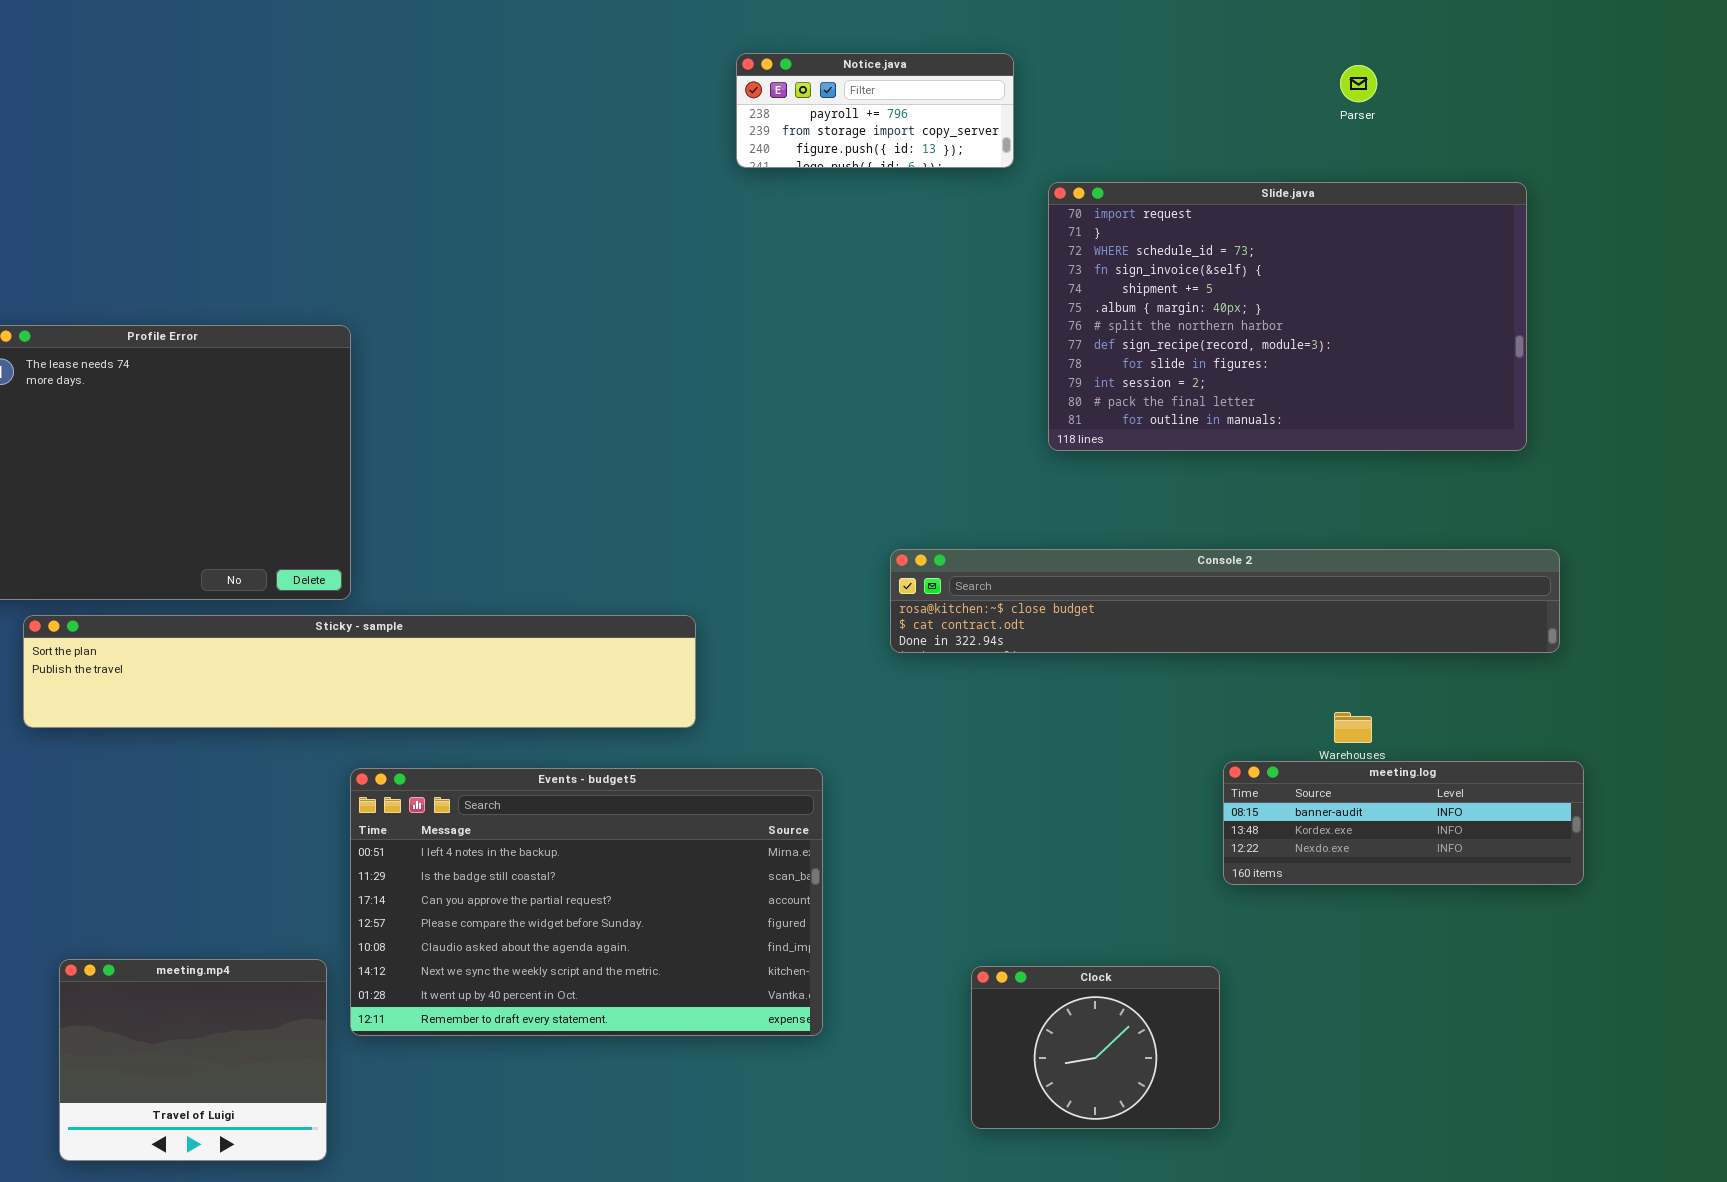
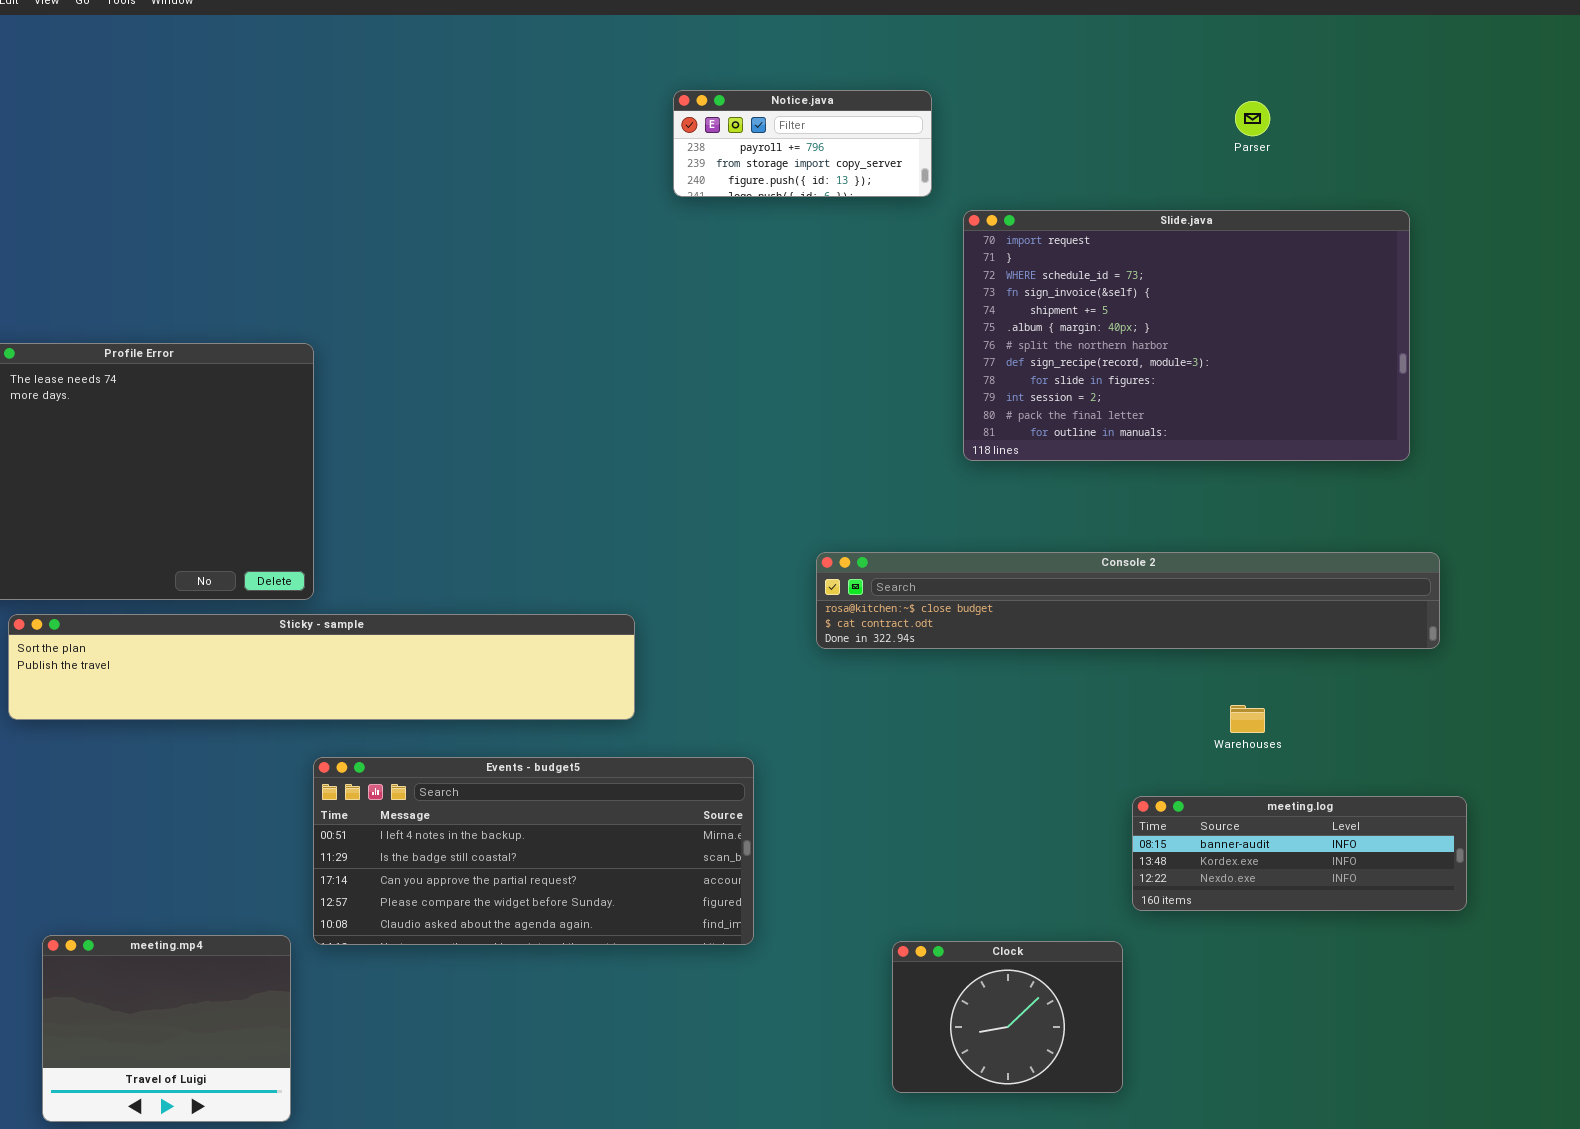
meeting.log: [1223,761,1584,885] -> [1132,796,1467,911], moved
Events - budget5: [350,768,823,1036] -> [313,757,754,945], resized

